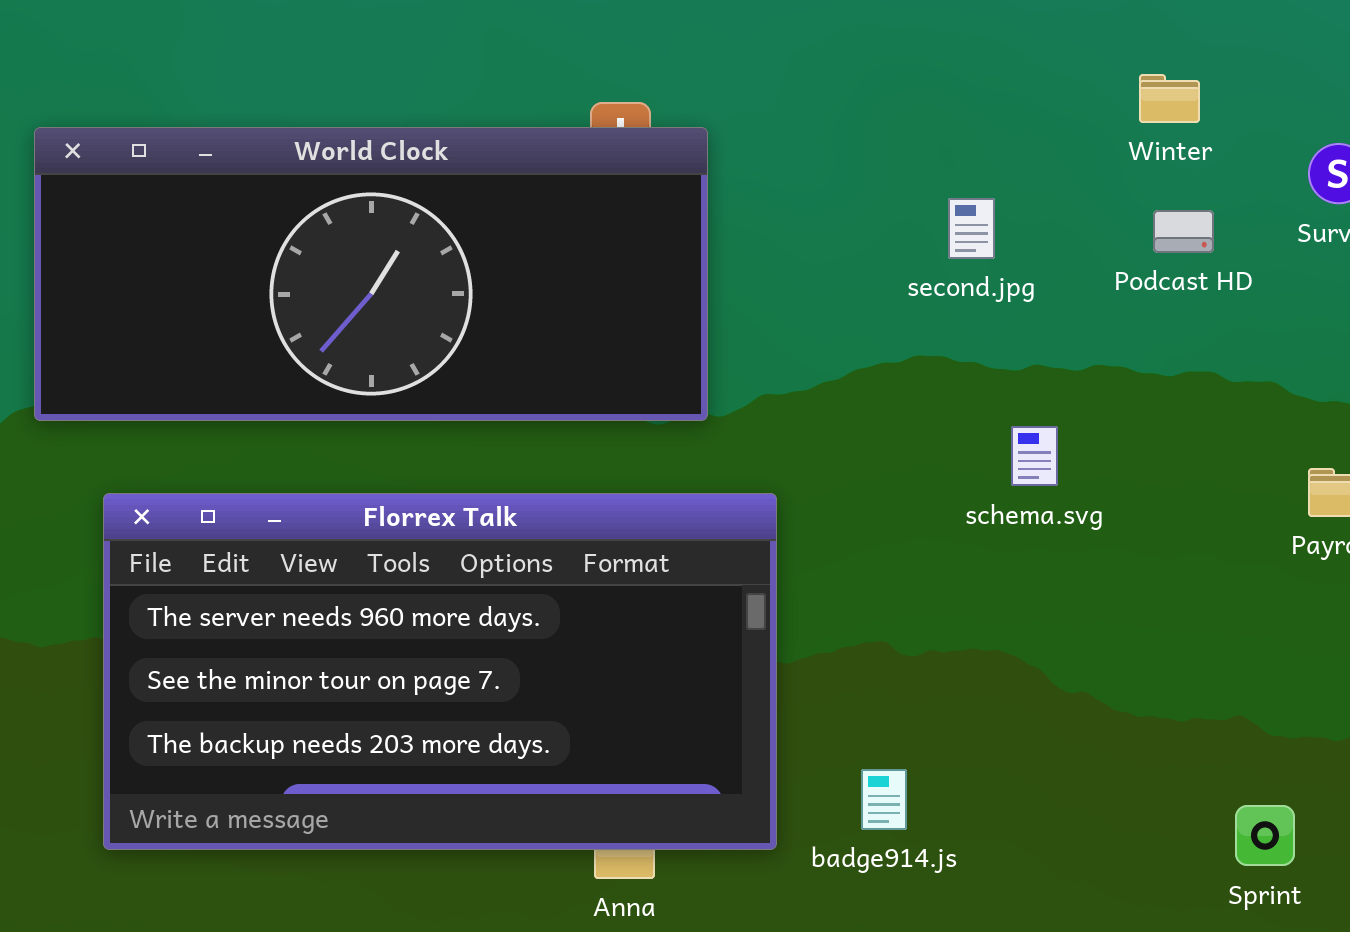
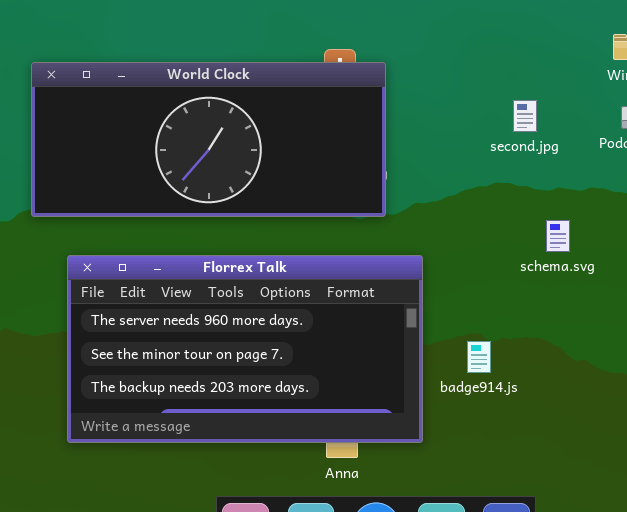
badge914.js: [861,769,907,830] -> [467,341,491,373], moved

